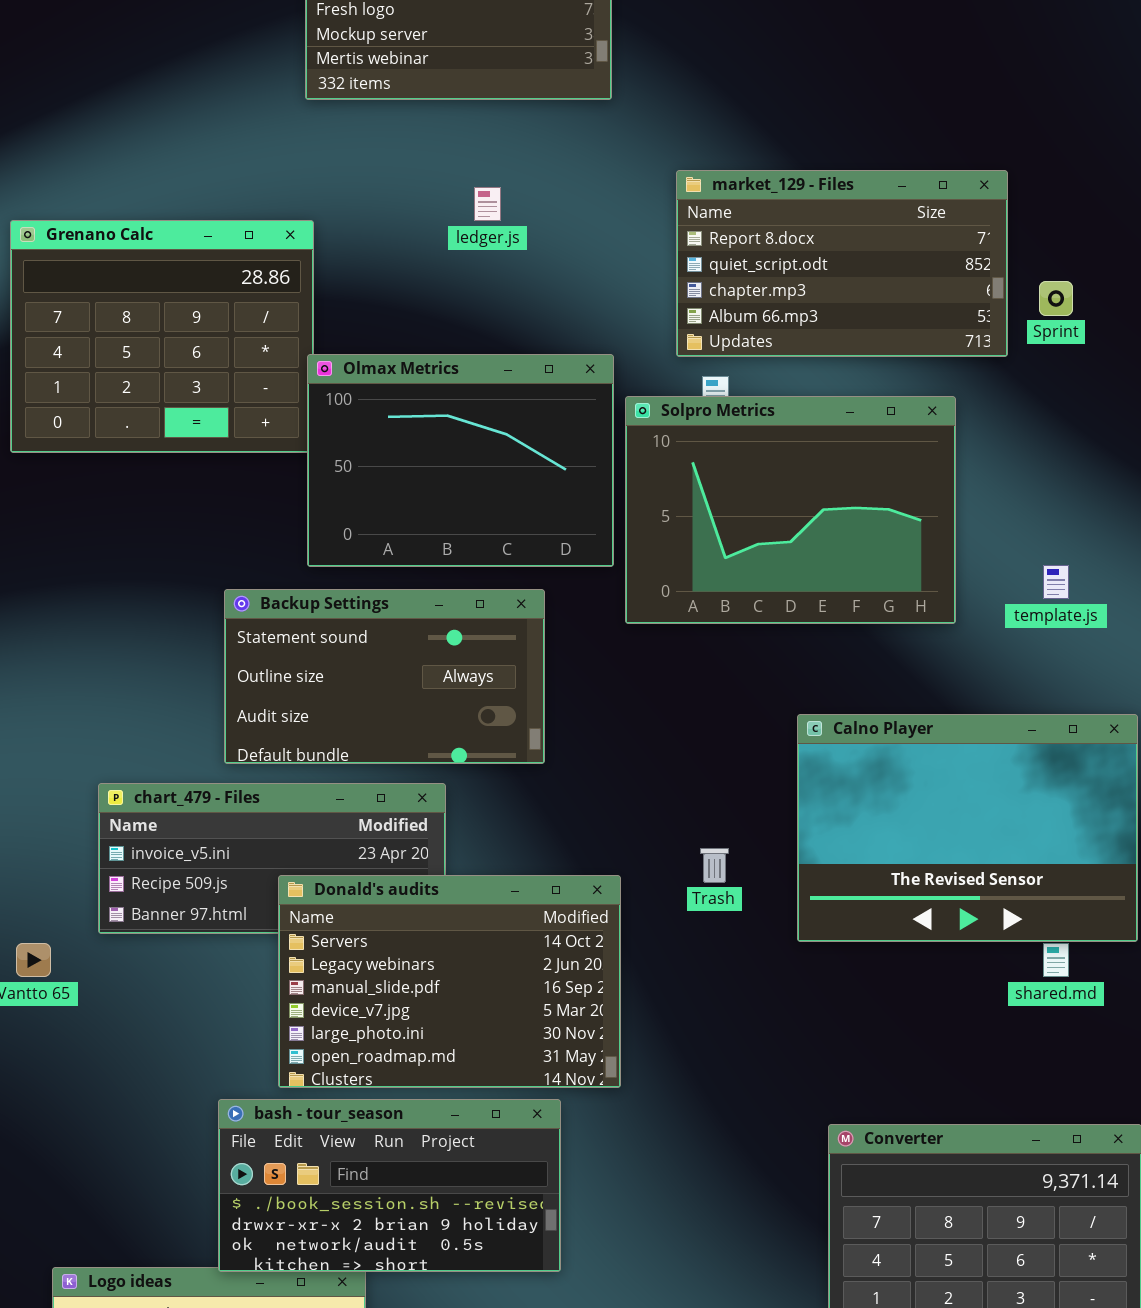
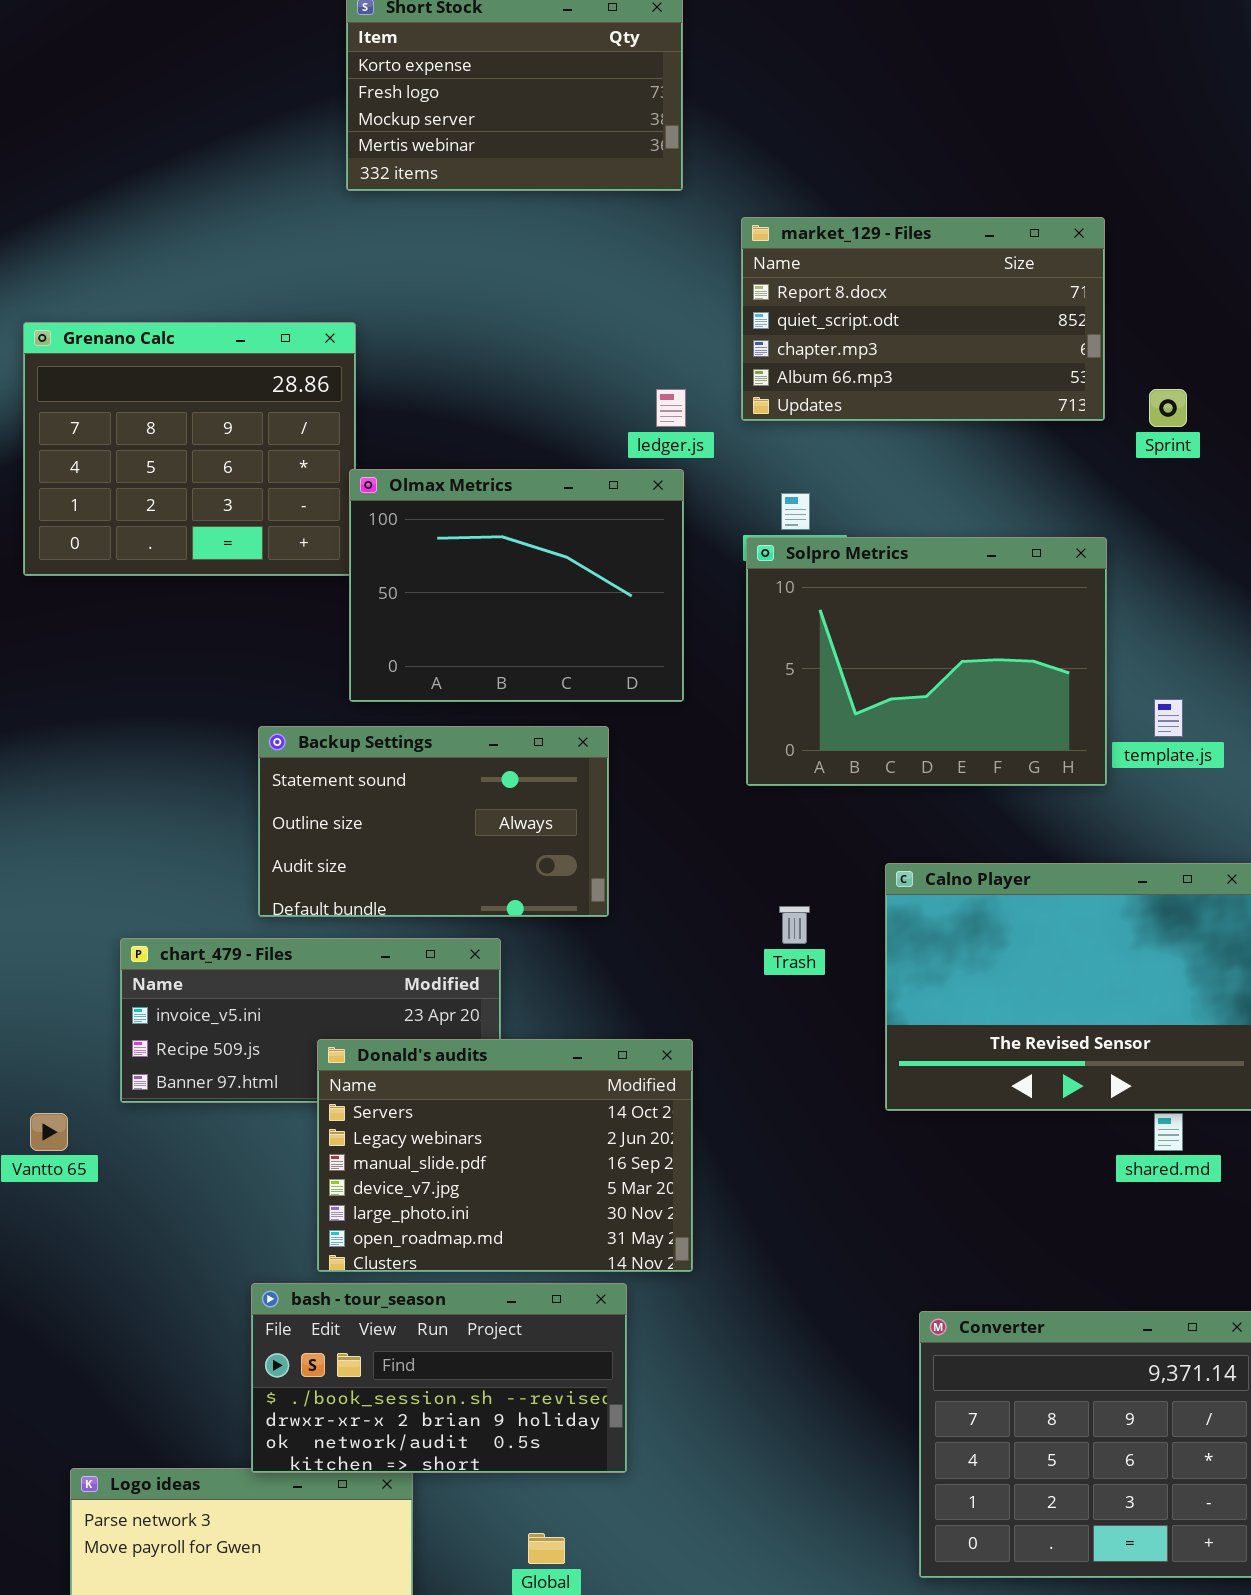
market_129 - Files: [676,170,1008,357] -> [741,217,1105,421], moved
ledger.js: [474,187,501,221] -> [656,389,686,427], moved
Solpro Metrics: [625,396,956,624] -> [746,537,1107,786], moved
Trash: [700,848,729,883] -> [779,906,810,944], moved

